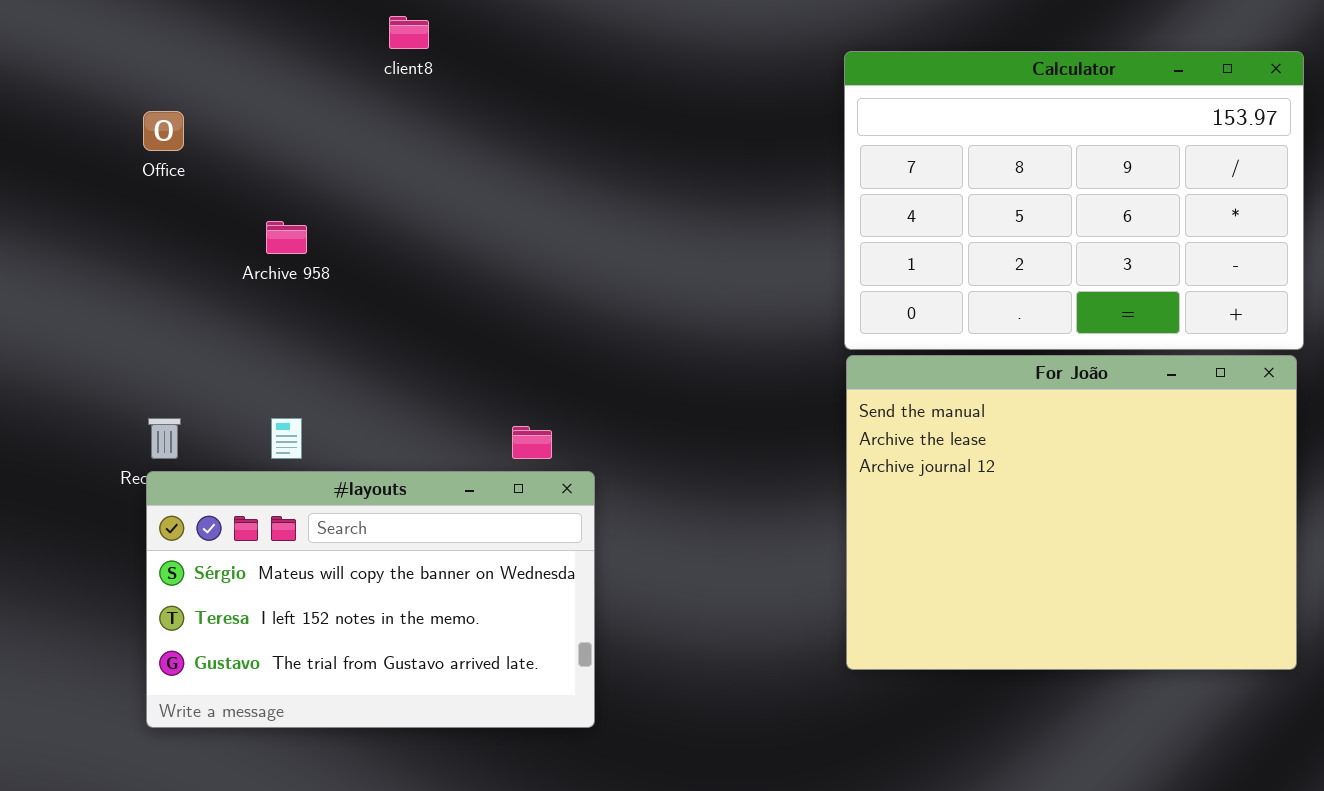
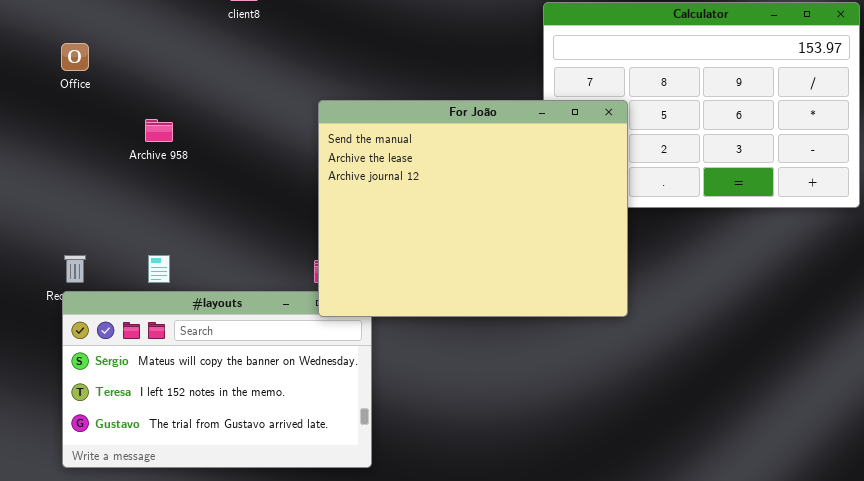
For João: [846,355,1297,670] -> [318,100,628,317], moved

